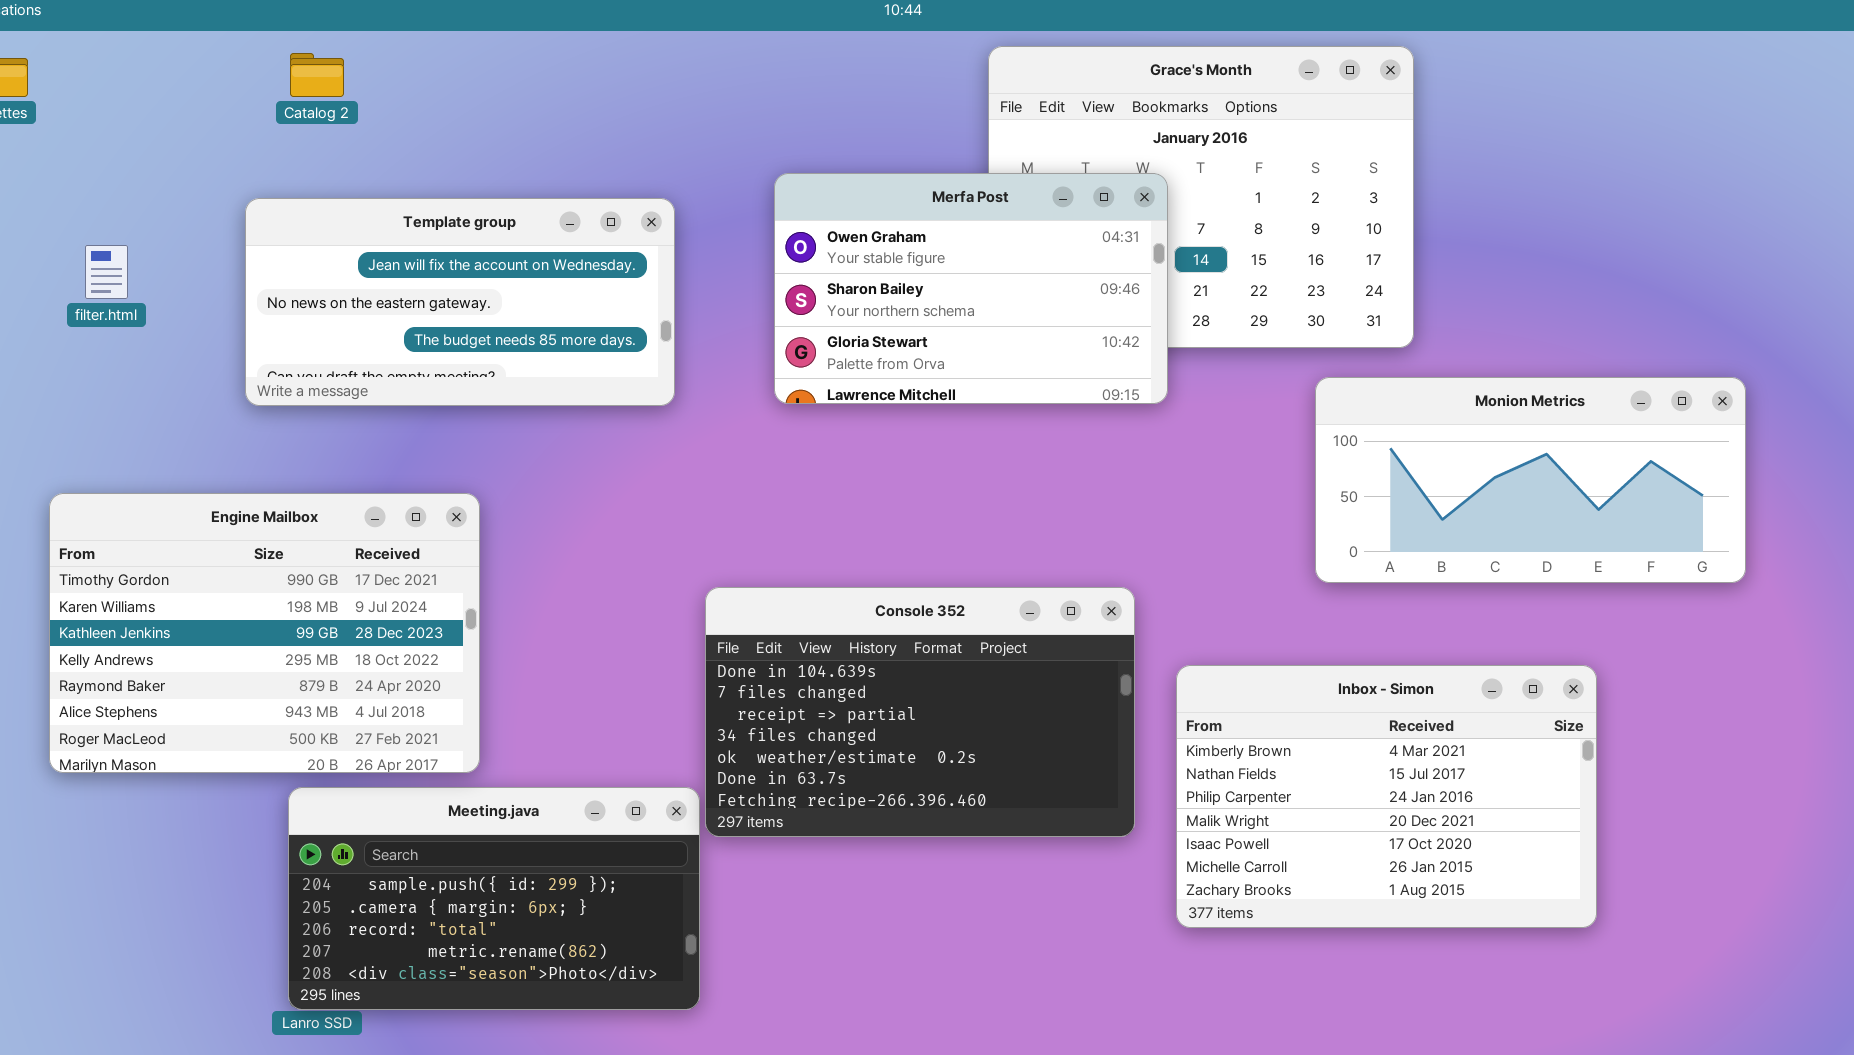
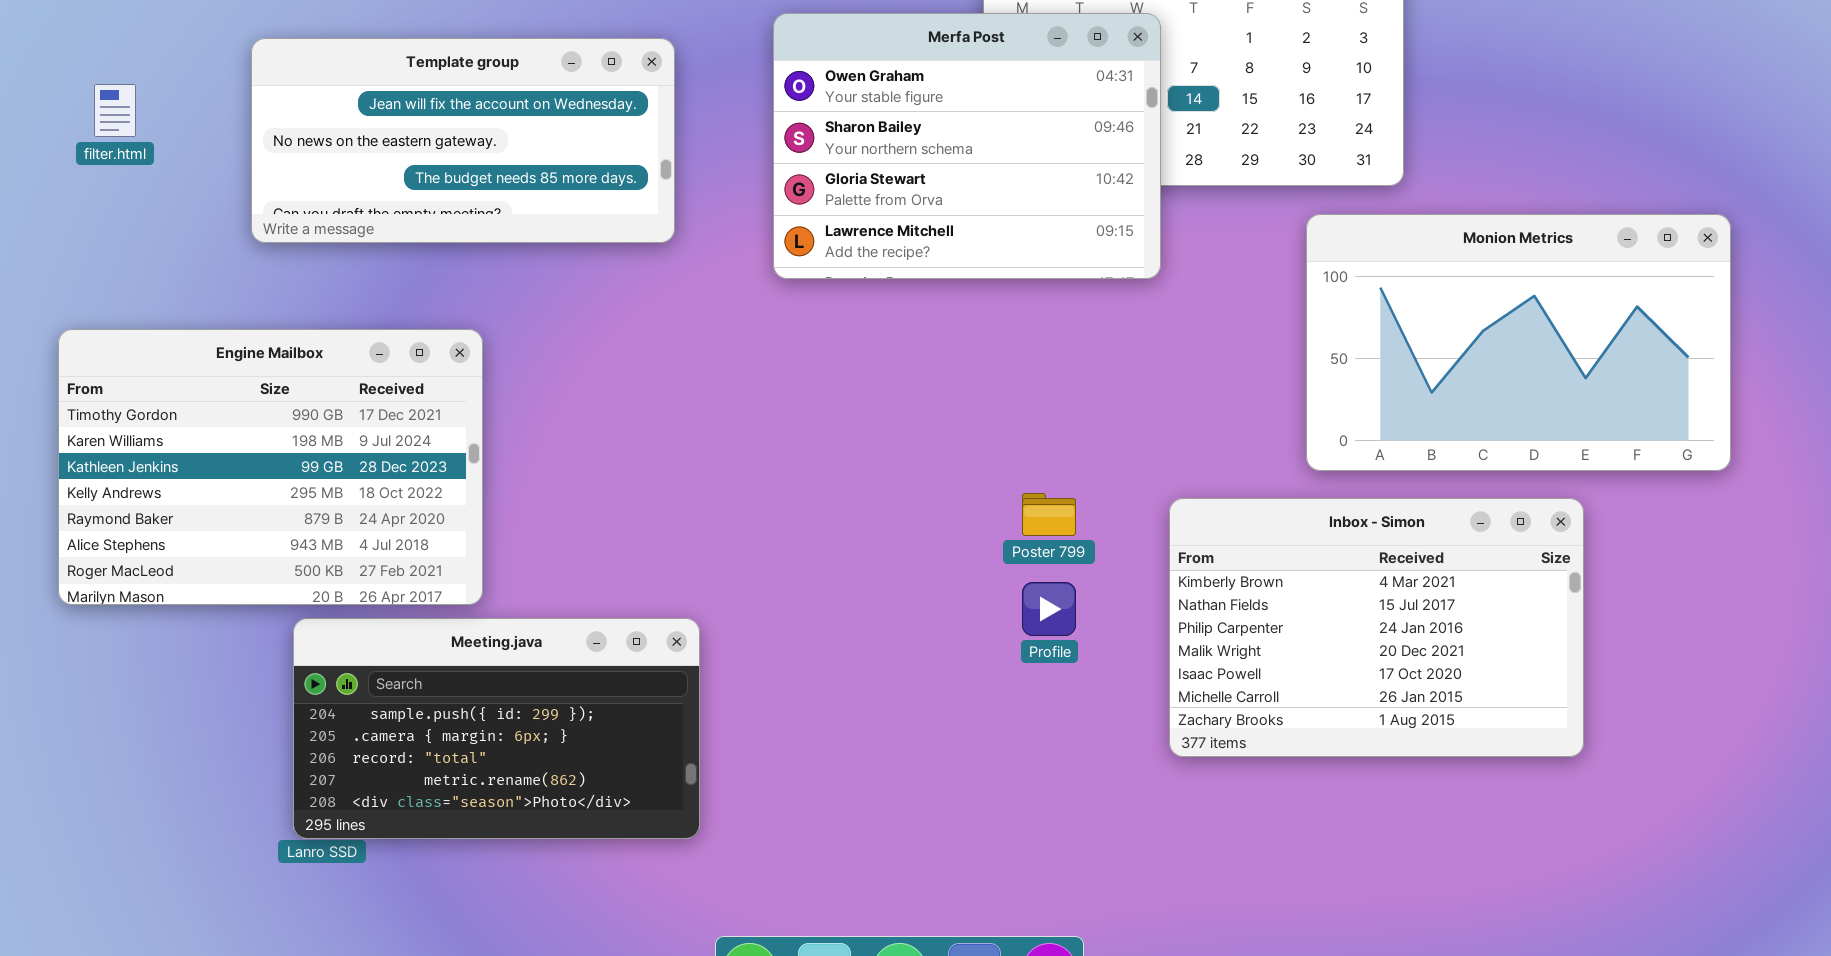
Merfa Post: [774,173,1168,404] -> [773,13,1161,279], resized
Monion Metrics: [1315,377,1746,583] -> [1306,214,1731,471], resized
Console 352: [705,587,1135,837] -> none, closed

